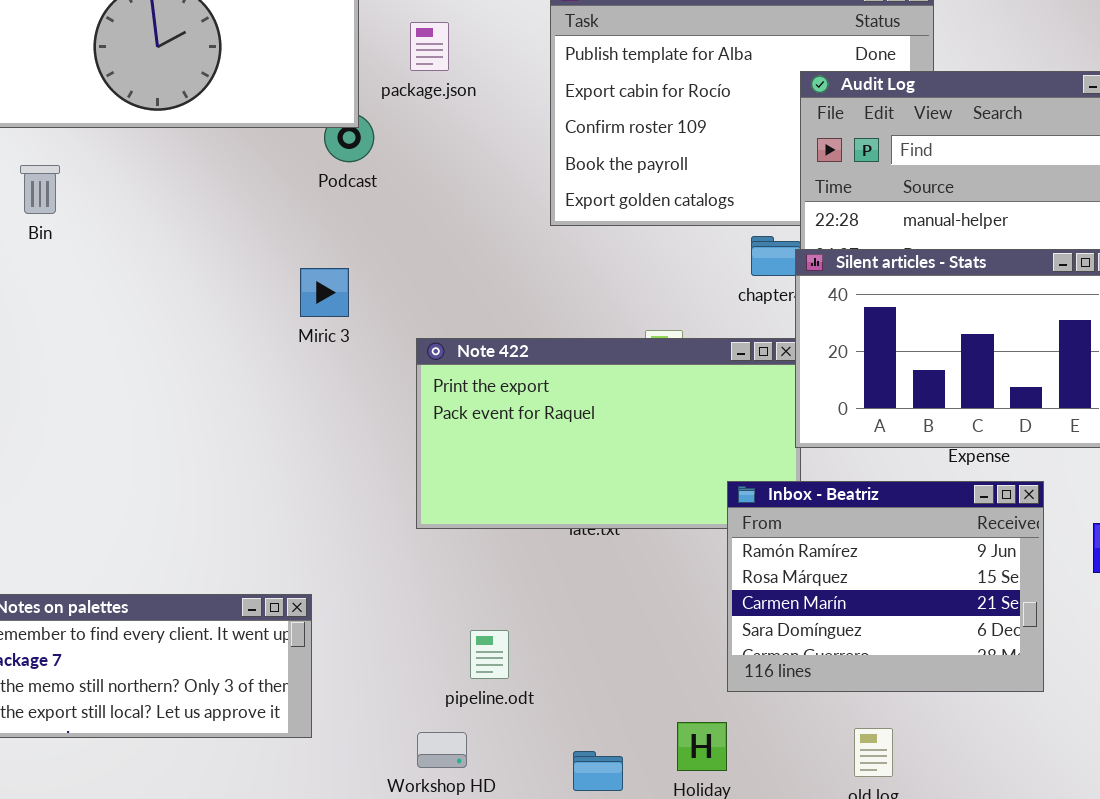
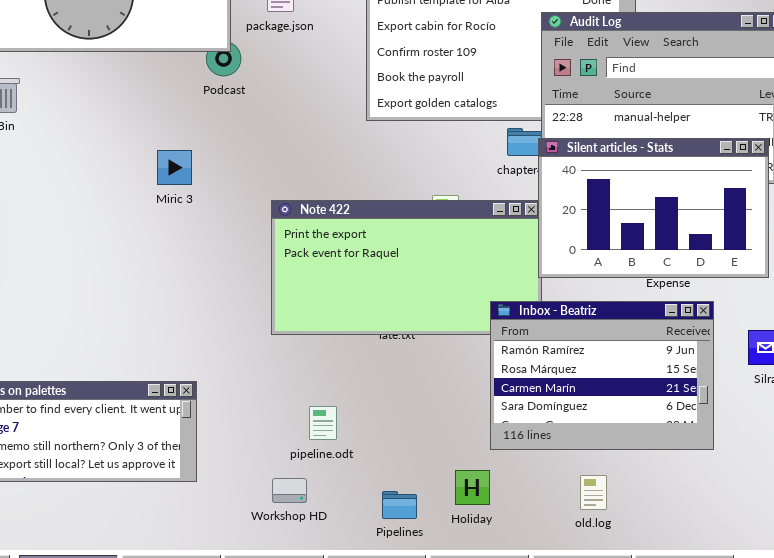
Miric 3: [300,268,349,317] -> [157,150,192,185], moved

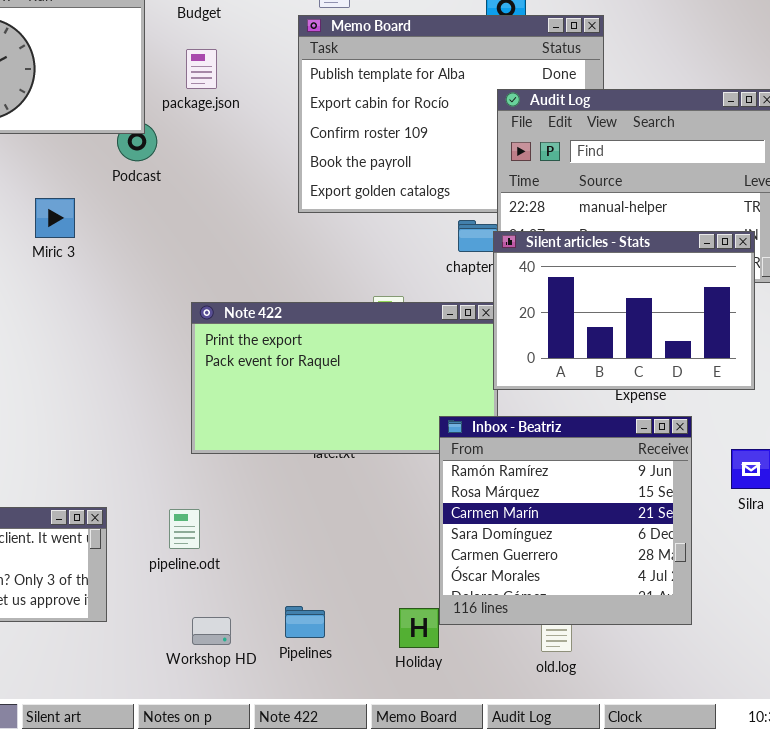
Miric 3: [157,150,192,185] -> [35,198,75,238], moved
Inbox - Beatriz: [490,301,714,450] -> [439,416,692,625], resized
pipeline.odt: [309,406,337,440] -> [169,509,200,549], moved
Pipelines: [382,491,417,519] -> [285,606,325,638], moved

